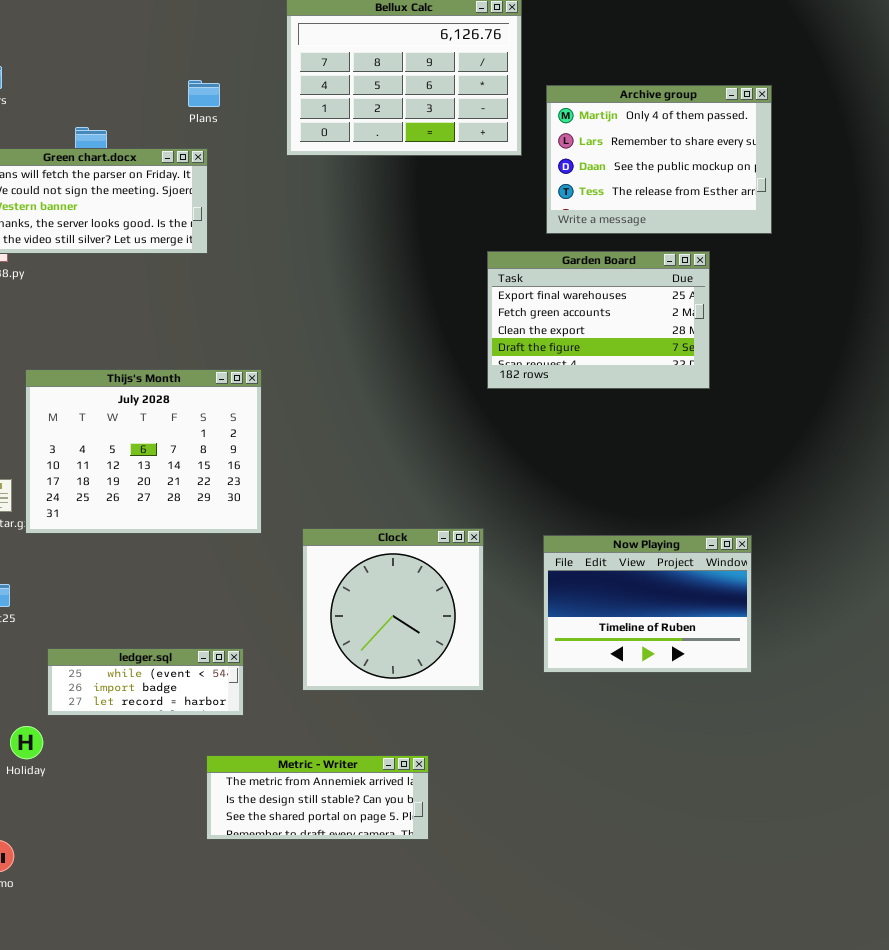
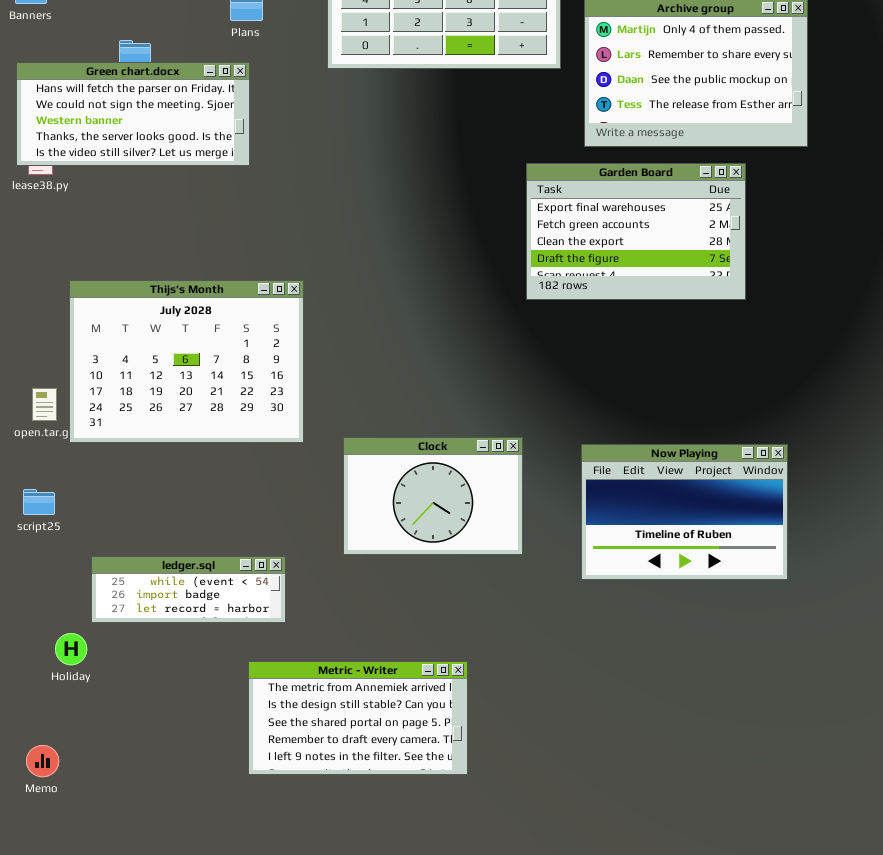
Clock: [302,528,484,691] -> [343,437,523,555], resized
Metric - Writer: [206,755,429,840] -> [248,661,468,775], resized

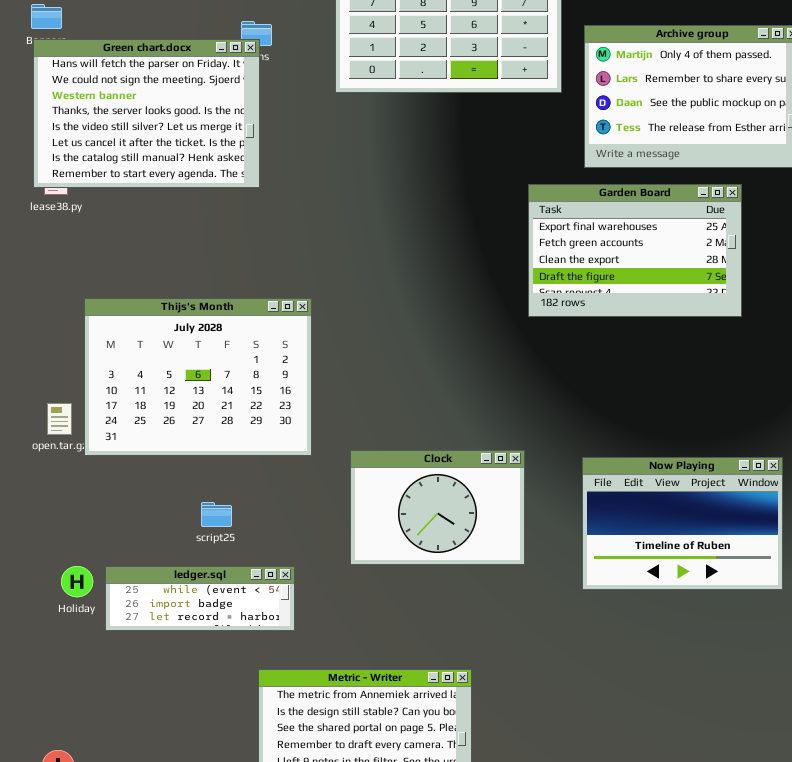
Green chart.docx: [16,62,250,166] -> [33,39,260,188], resized
script25: [23,489,55,515] -> [201,502,232,527], moved
Holiday: [55,633,87,665] -> [61,566,93,597], moved

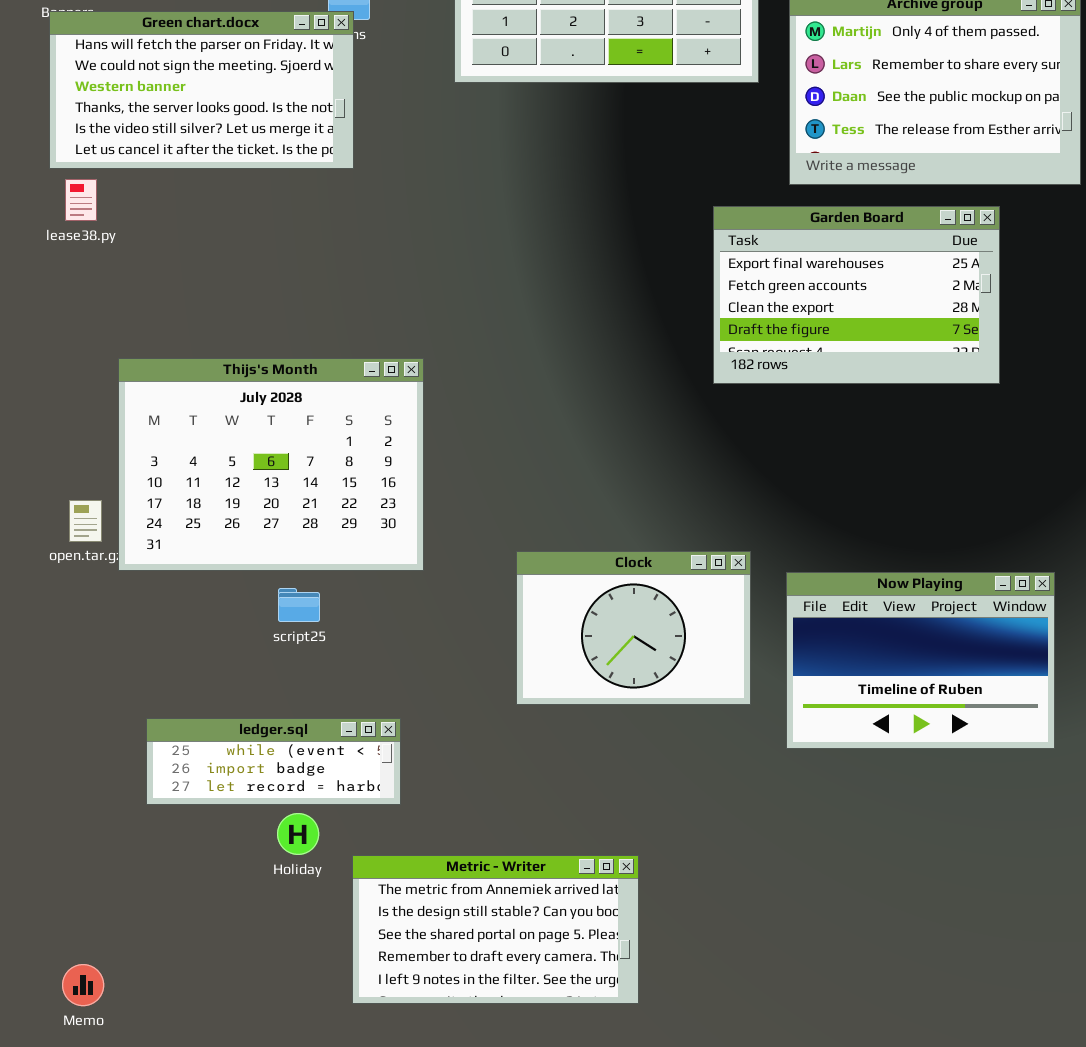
Green chart.docx: [33,39,260,188] -> [49,11,354,169], resized
Clock: [350,450,525,565] -> [516,551,751,705], moved
script25: [201,502,232,527] -> [278,588,320,622], moved
Holiday: [61,566,93,597] -> [277,813,319,855], moved

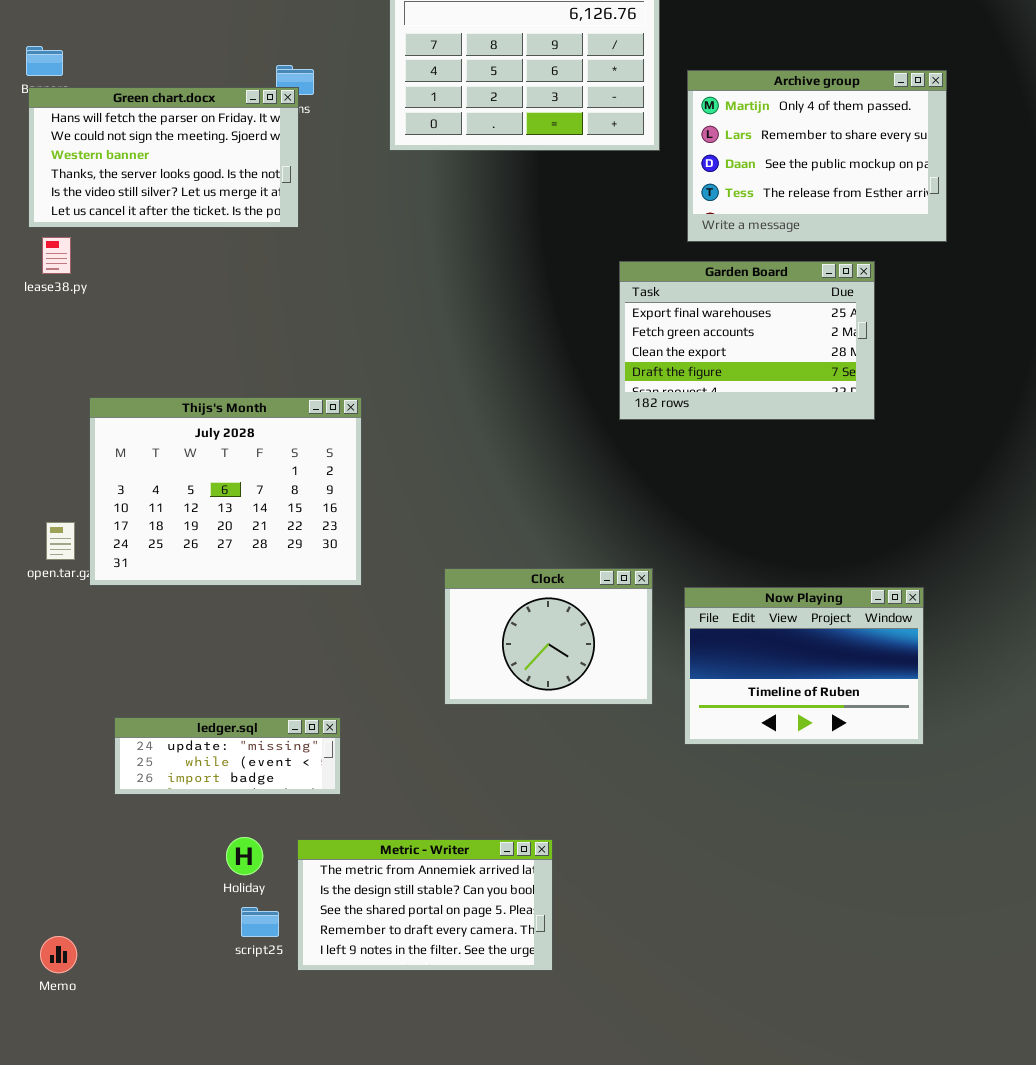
script25: [278,588,320,622] -> [241,907,279,937], moved
ledger.sql: [146,718,401,805] -> [114,717,341,795], scrolled up 1 row
Holiday: [277,813,319,855] -> [226,837,263,875], moved

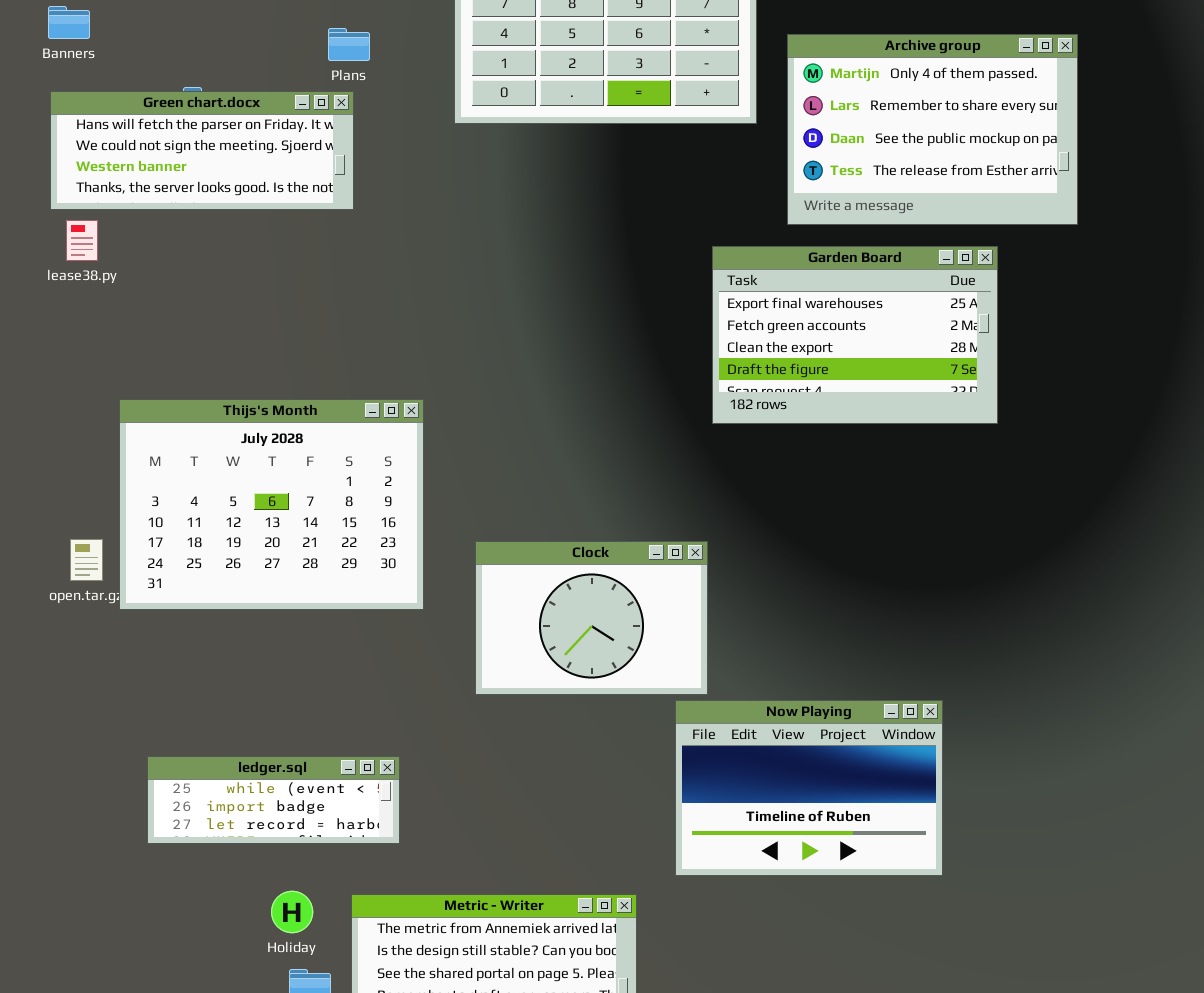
Green chart.docx: [28,87,299,228] -> [50,91,354,210], resized
Clock: [444,568,653,705] -> [475,541,708,695], moved
Now Playing: [684,587,924,745] -> [675,700,943,876], moved
ledger.sql: [114,717,341,795] -> [147,756,400,844], scrolled down 1 row

